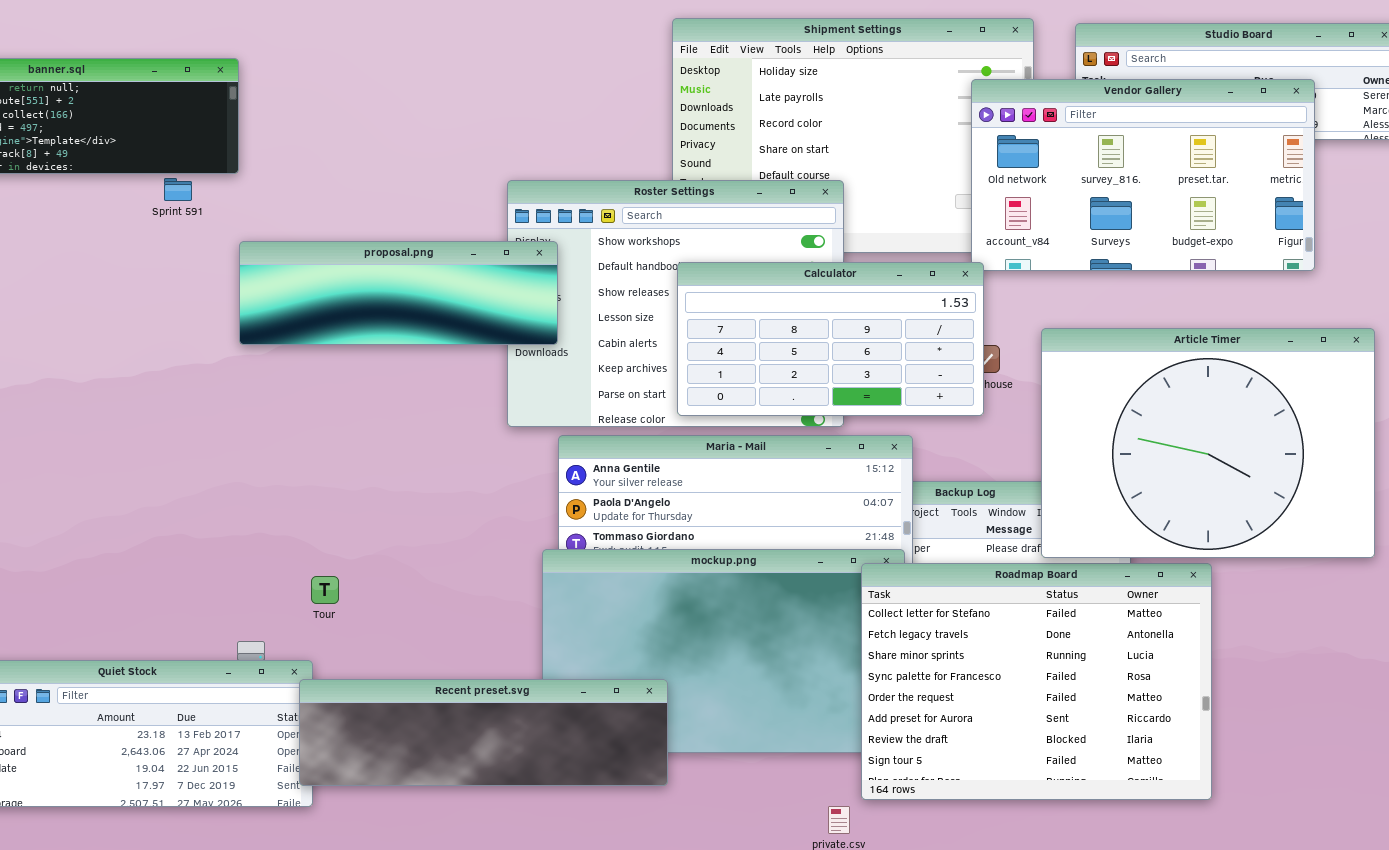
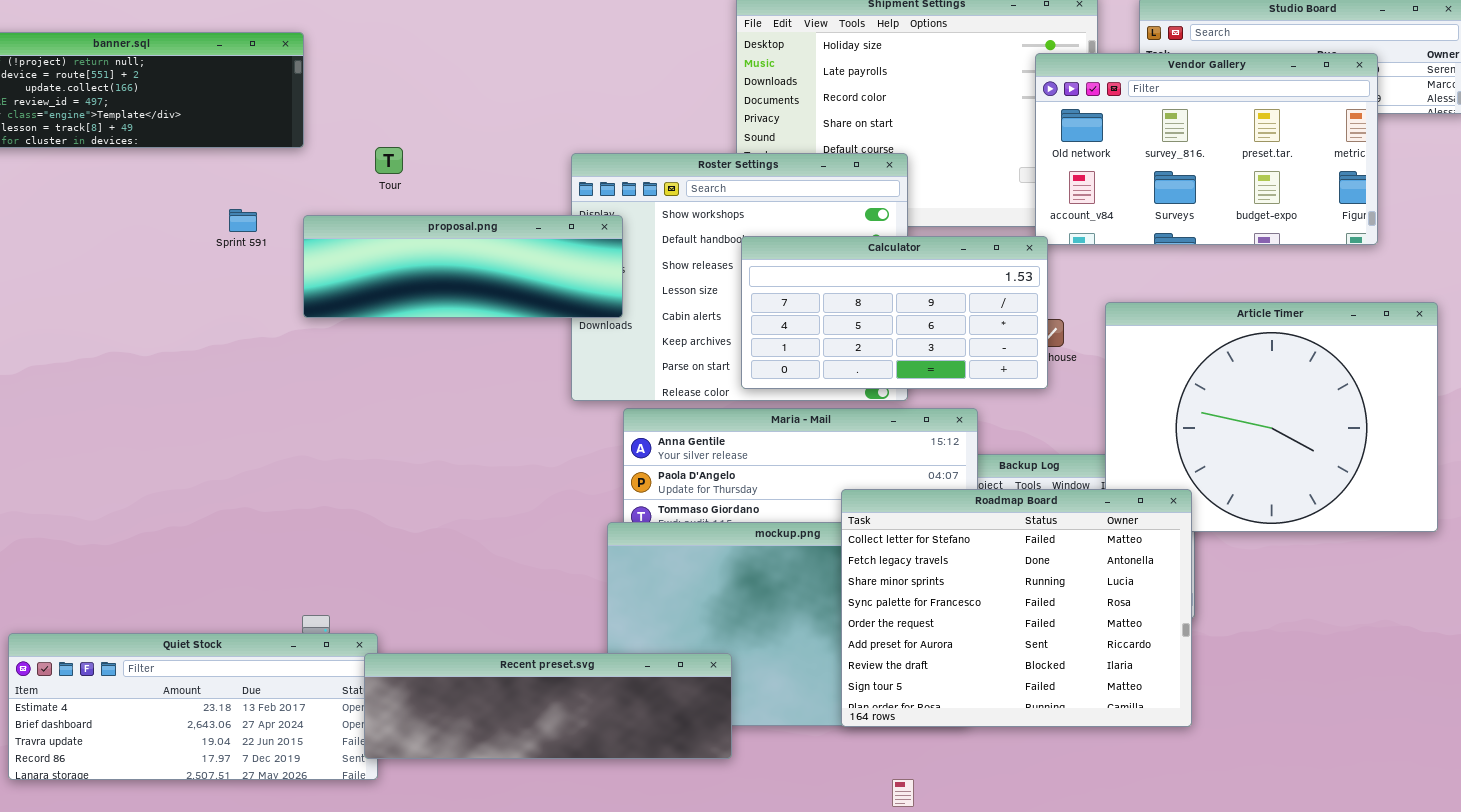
Sprint 591: [164,178,192,201] -> [229,209,257,232], moved
Roadmap Board: [861,563,1212,800] -> [841,489,1192,727], moved
Tour: [311,576,339,604] -> [375,147,403,174], moved

